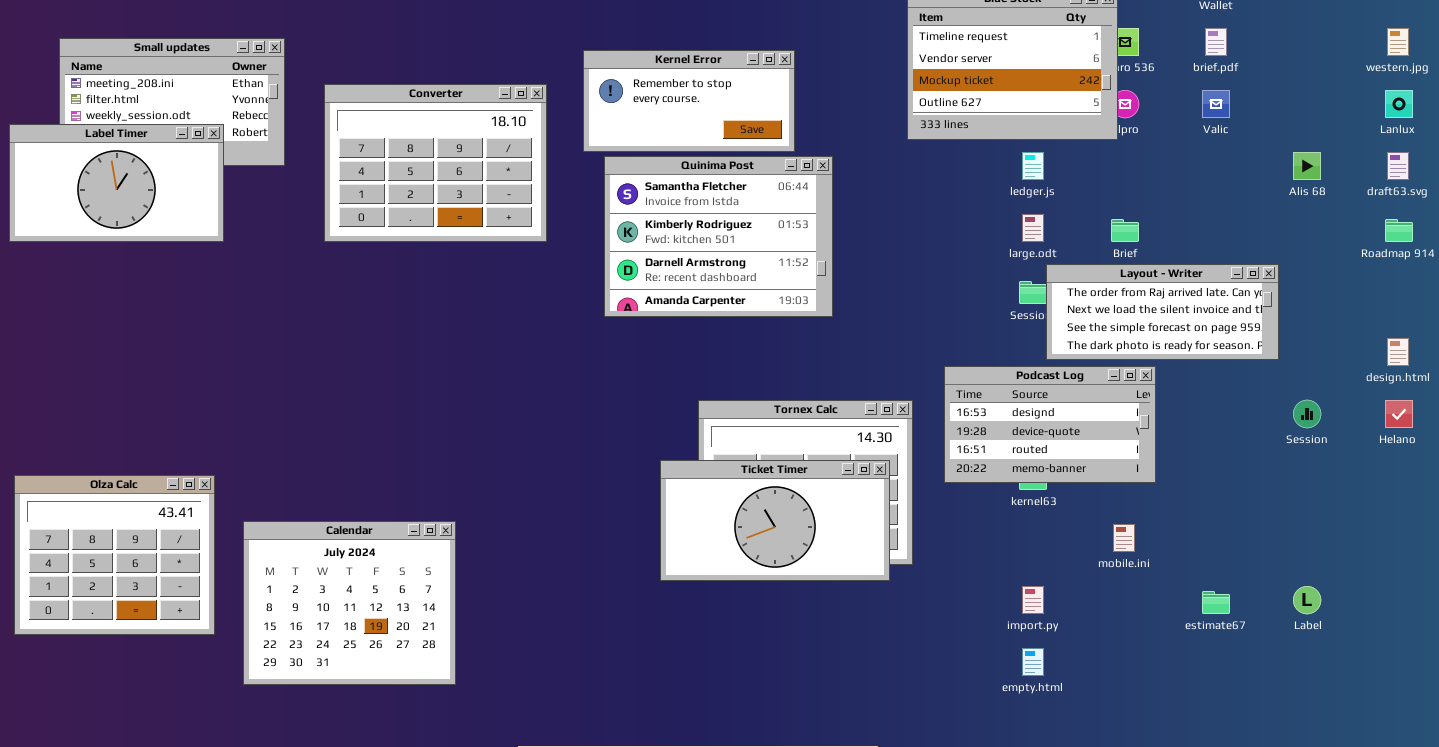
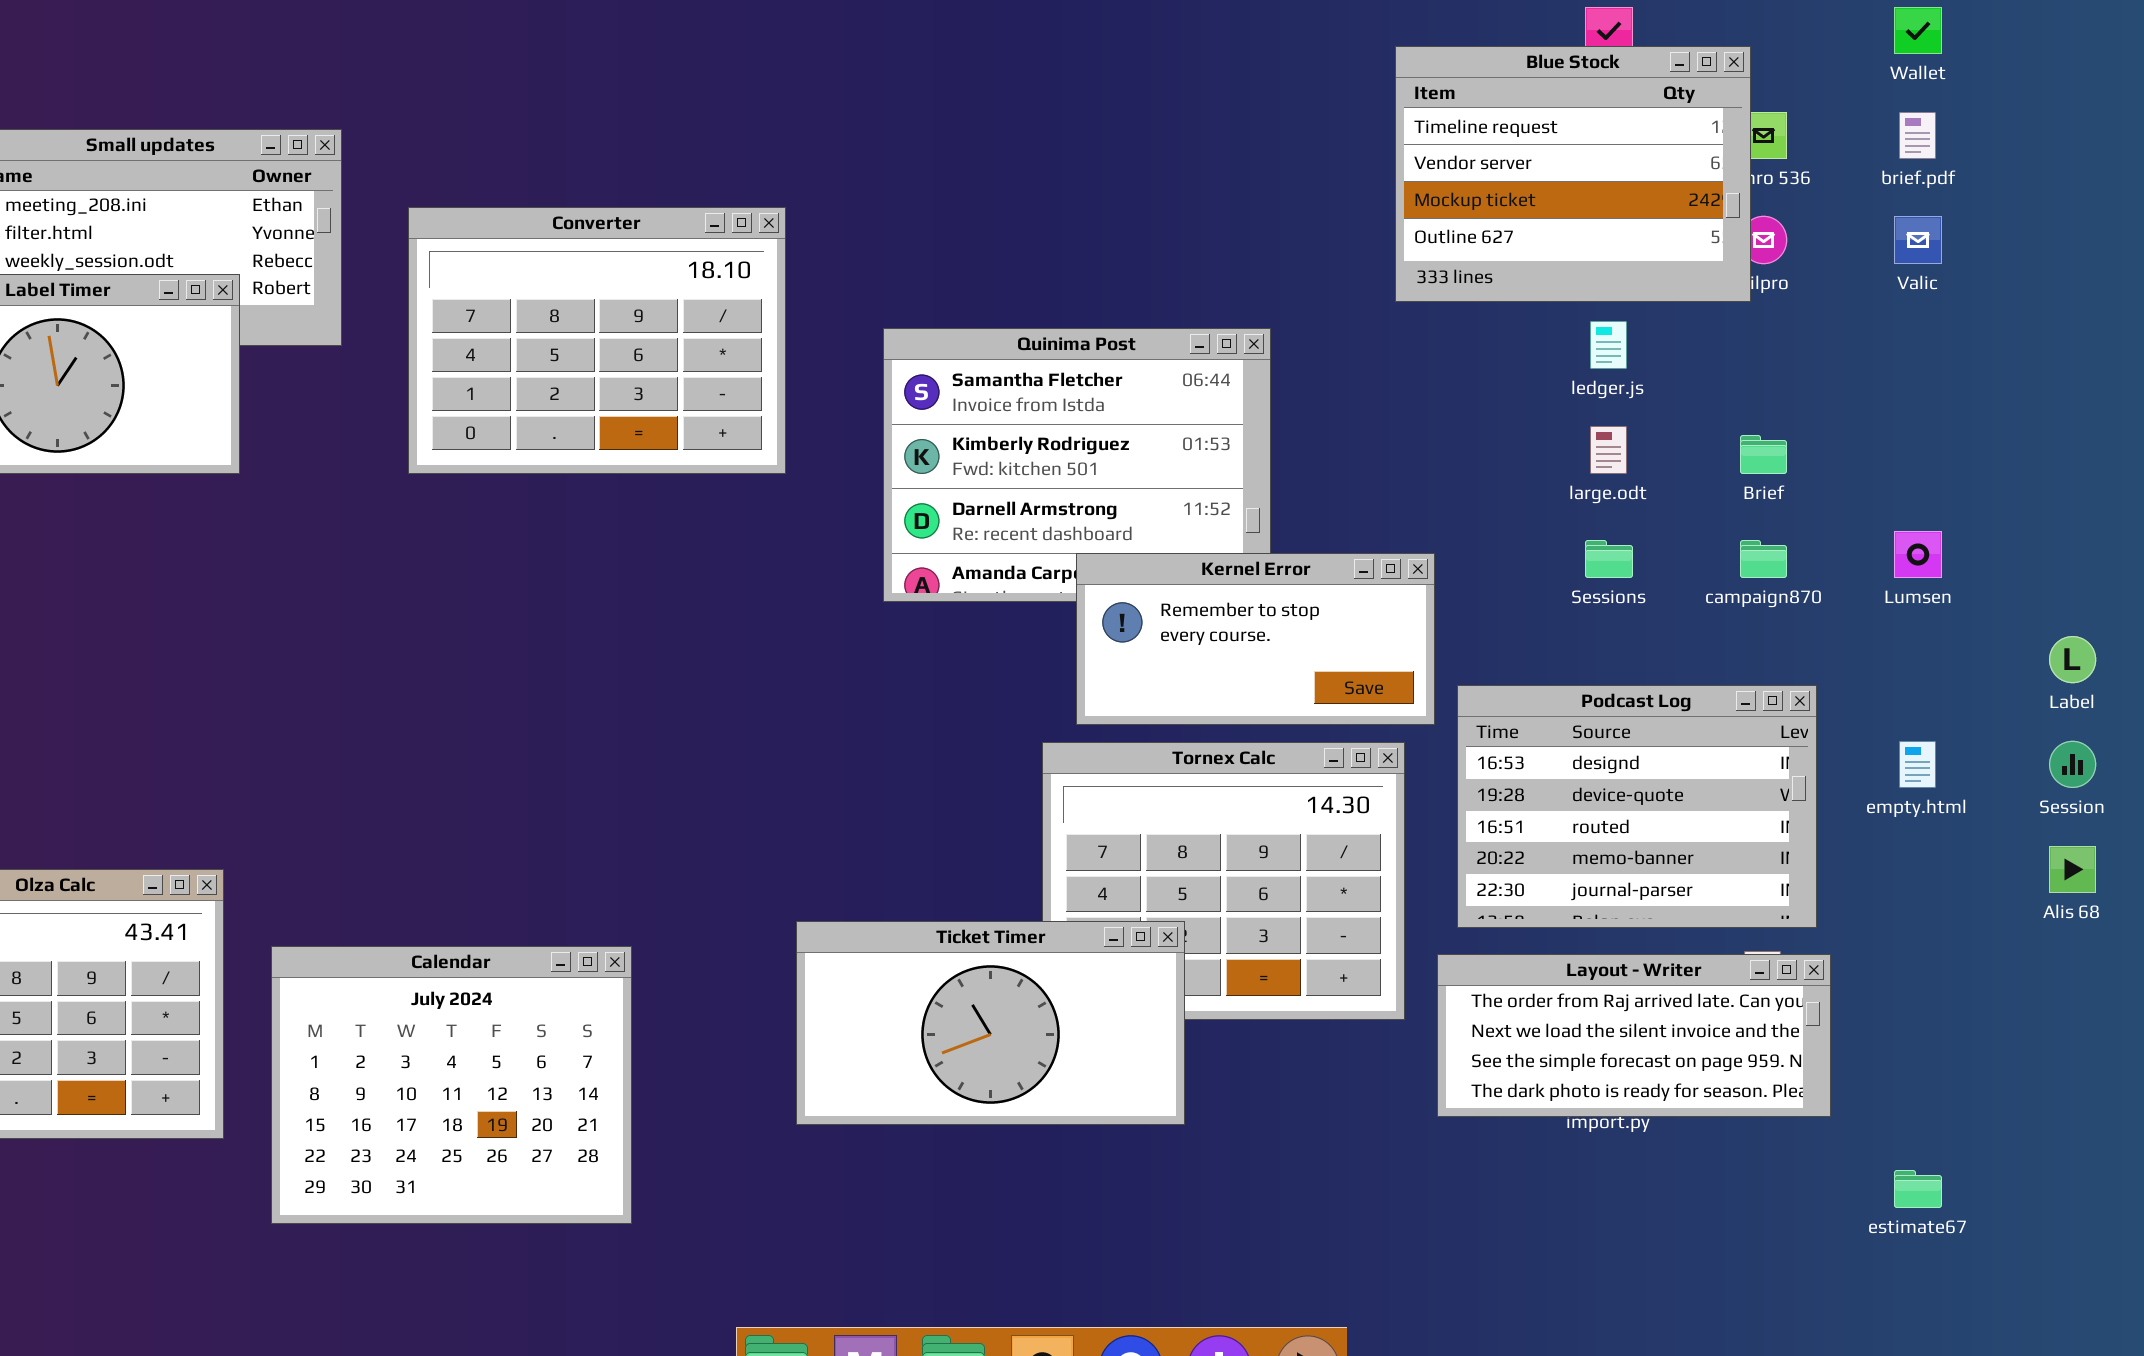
Kernel Error: [583,50,795,152] -> [1076,553,1435,725], moved
Alis 68: [1293,152,1321,180] -> [2049,846,2096,893], moved
Layout - Writer: [1046,264,1279,360] -> [1437,954,1831,1117], moved
Podcast Log: [944,366,1156,483] -> [1457,685,1817,928], resized
Ticket Timer: [660,460,890,581] -> [796,921,1185,1125], moved
Label: [1293,586,1321,614] -> [2049,636,2096,683], moved
estimate67: [1202,591,1230,614] -> [1894,1170,1942,1208], moved
empty.html: [1022,648,1044,676] -> [1899,741,1936,788], moved

